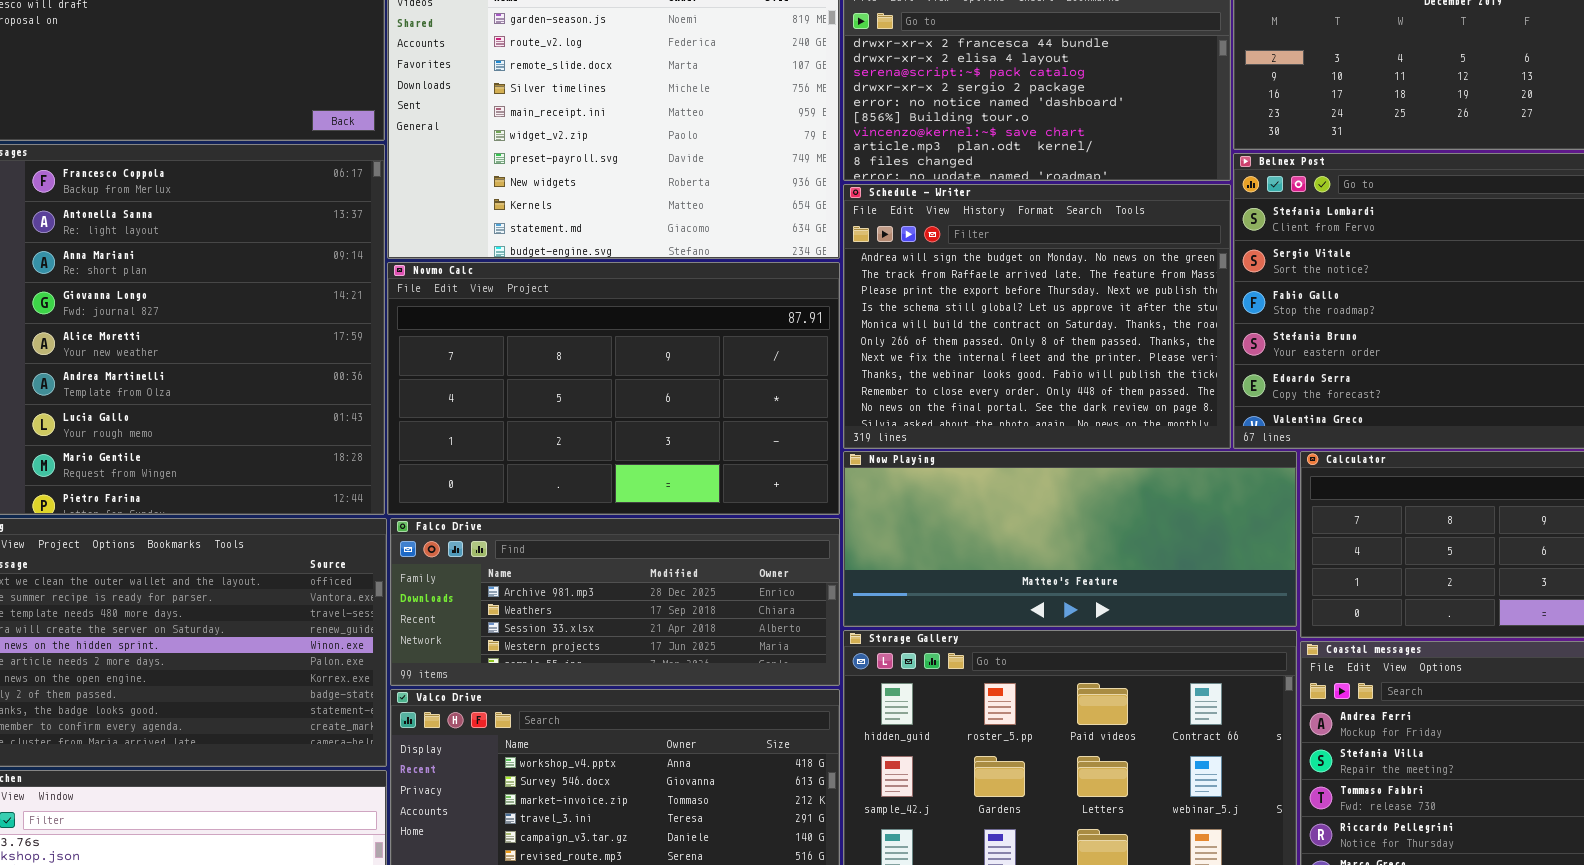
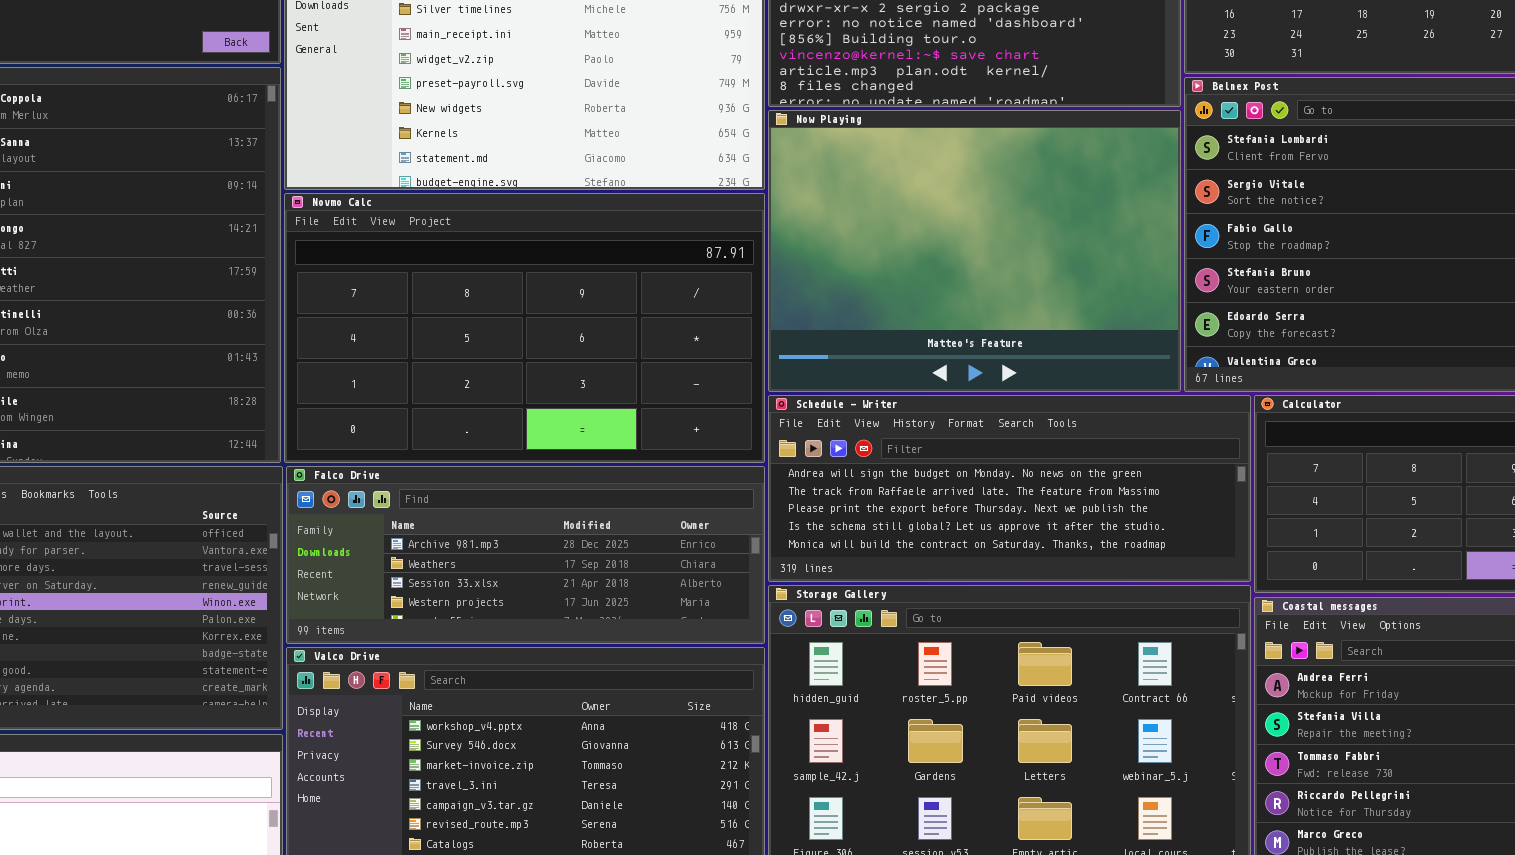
Schedule - Writer: [843,184,1231,449] -> [768,395,1251,582], moved, resized
Now Playing: [843,451,1297,627] -> [768,110,1181,392], moved, resized

